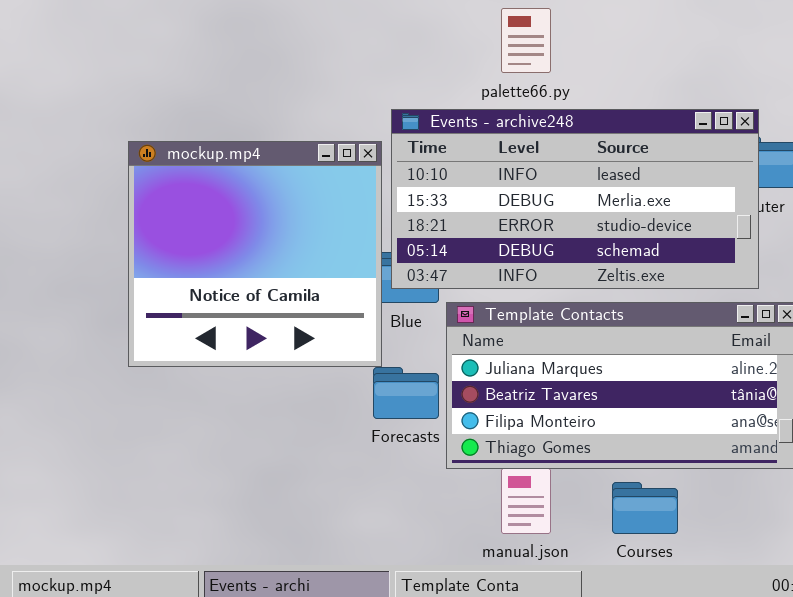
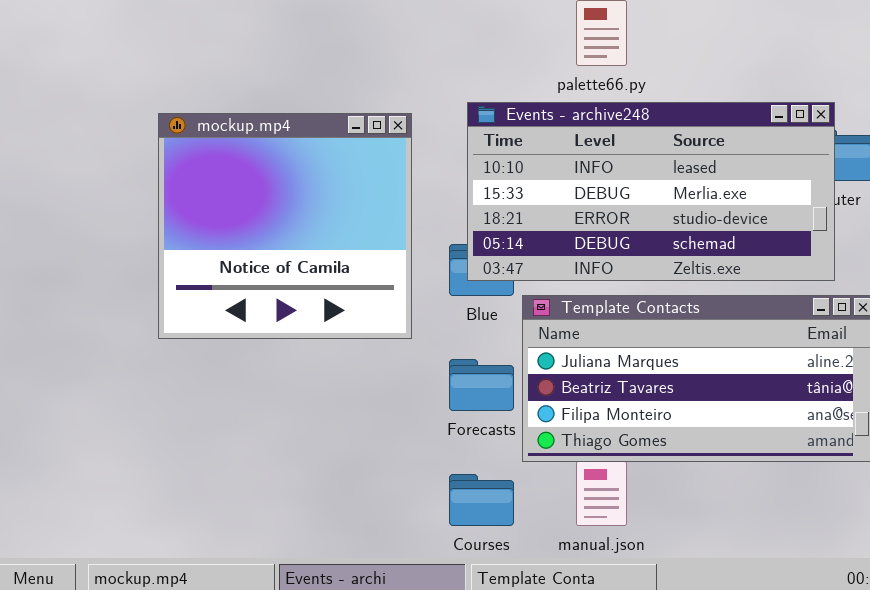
mockup.mp4: [128,141,382,367] -> [158,113,412,339], moved
Courses: [612,482,678,534] -> [449,474,514,526], moved

